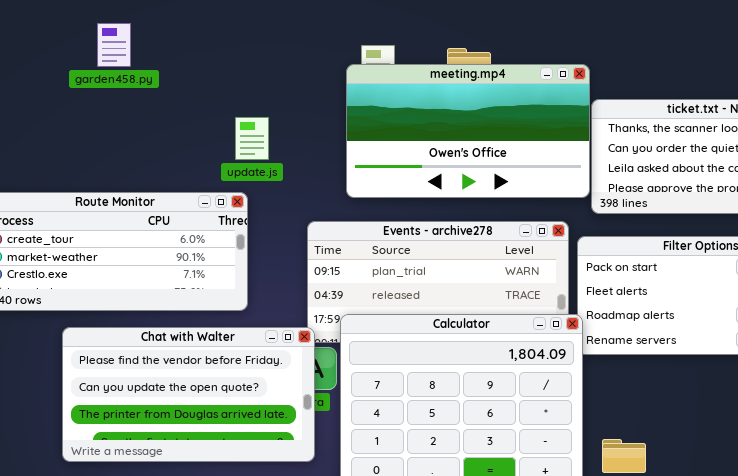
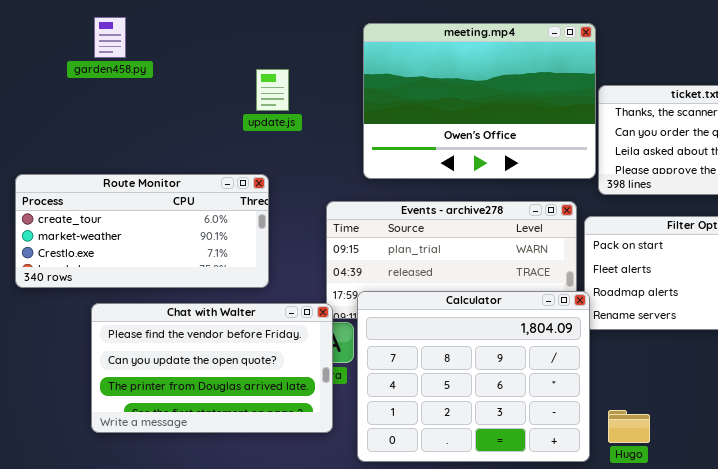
garden458.py: [97,23,131,67] -> [94,17,126,58], moved
meeting.mp4: [346,64,590,198] -> [363,23,596,179], resized
update.js: [235,117,269,160] -> [256,69,289,111], moved

